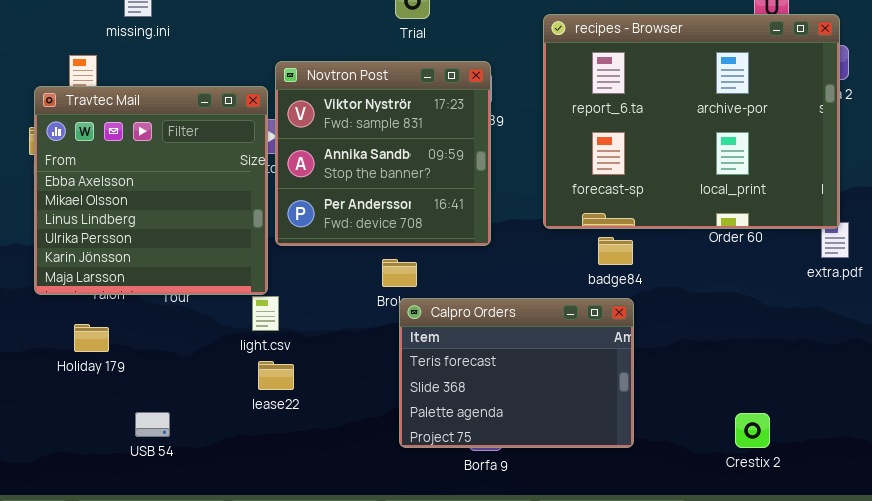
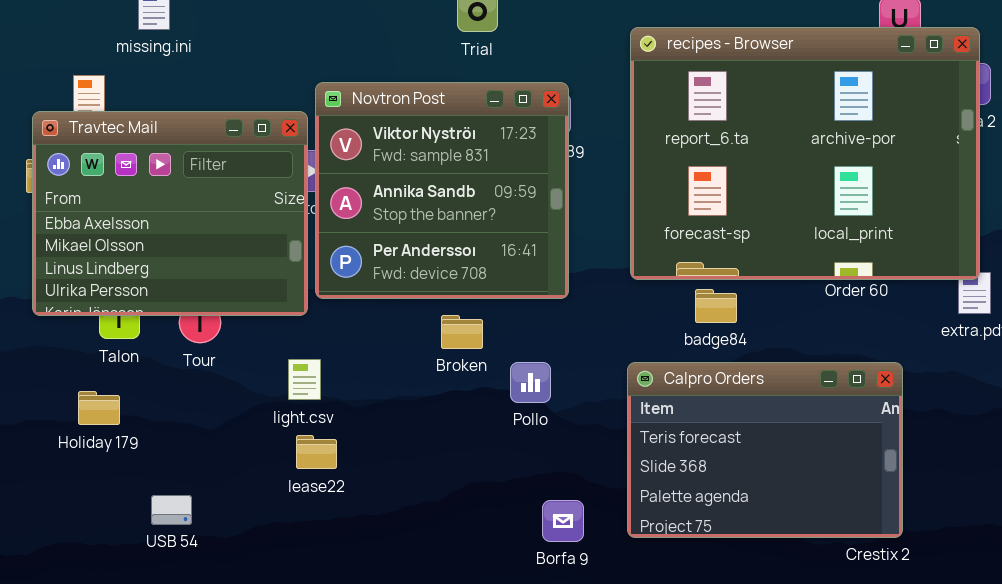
Travtec Mail: [34,86,268,295] -> [32,111,308,316], resized
Calpro Orders: [399,298,634,448] -> [627,362,903,538], moved

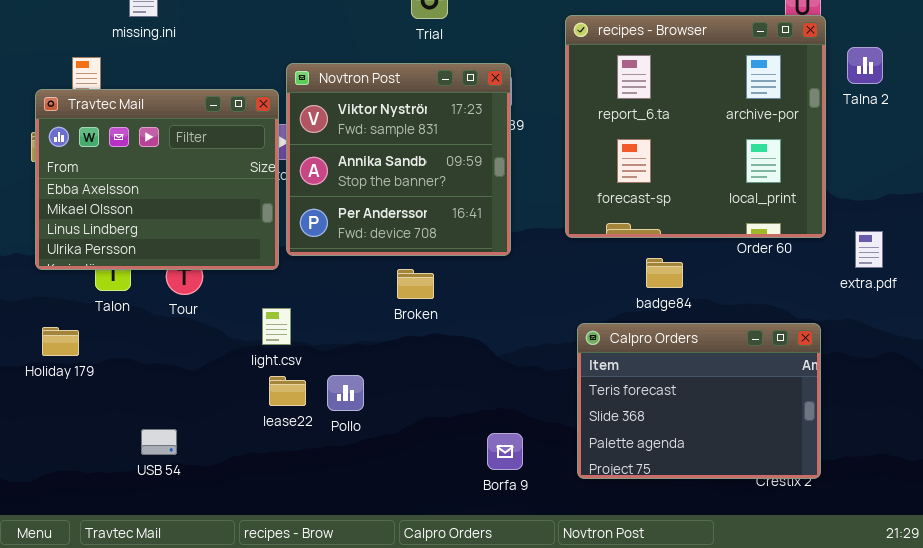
recipes - Browser: [630,27,980,280] -> [565,15,826,238], resized
badge84: [695,289,737,323] -> [646,258,683,288], moved
Pollo: [510,362,551,403] -> [327,375,364,411], moved
Calpro Orders: [627,362,903,538] -> [577,323,821,479], moved
Holiday 179: [78,391,120,425] -> [42,327,79,356], moved

